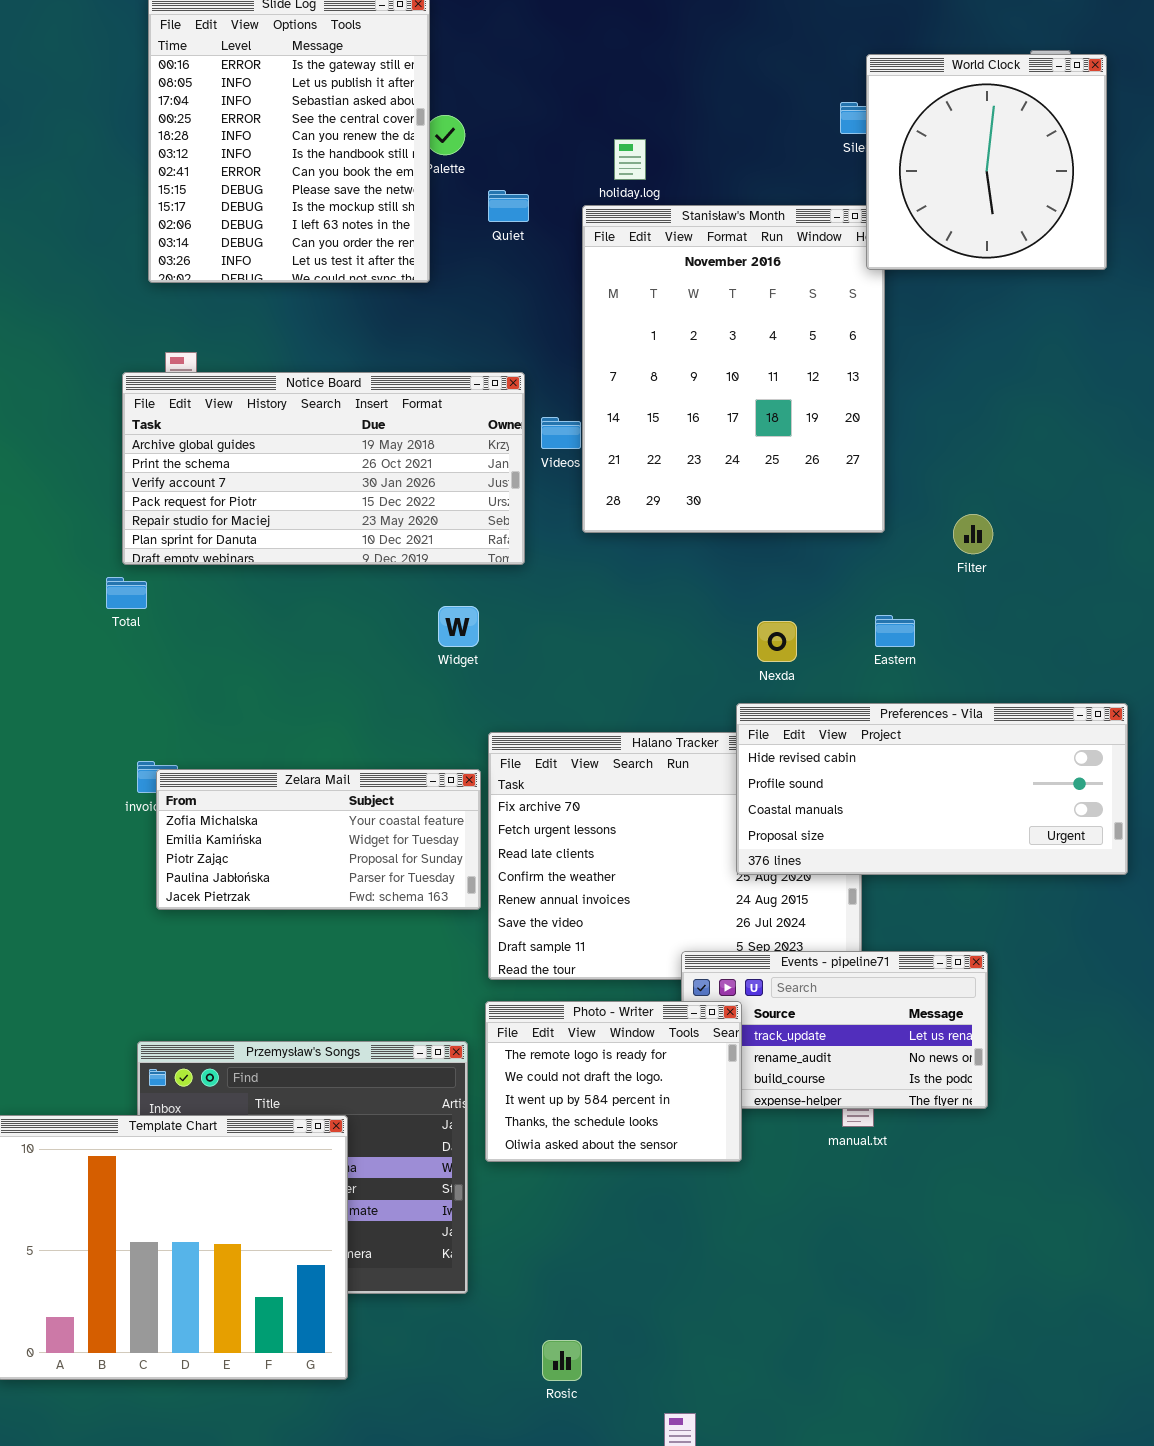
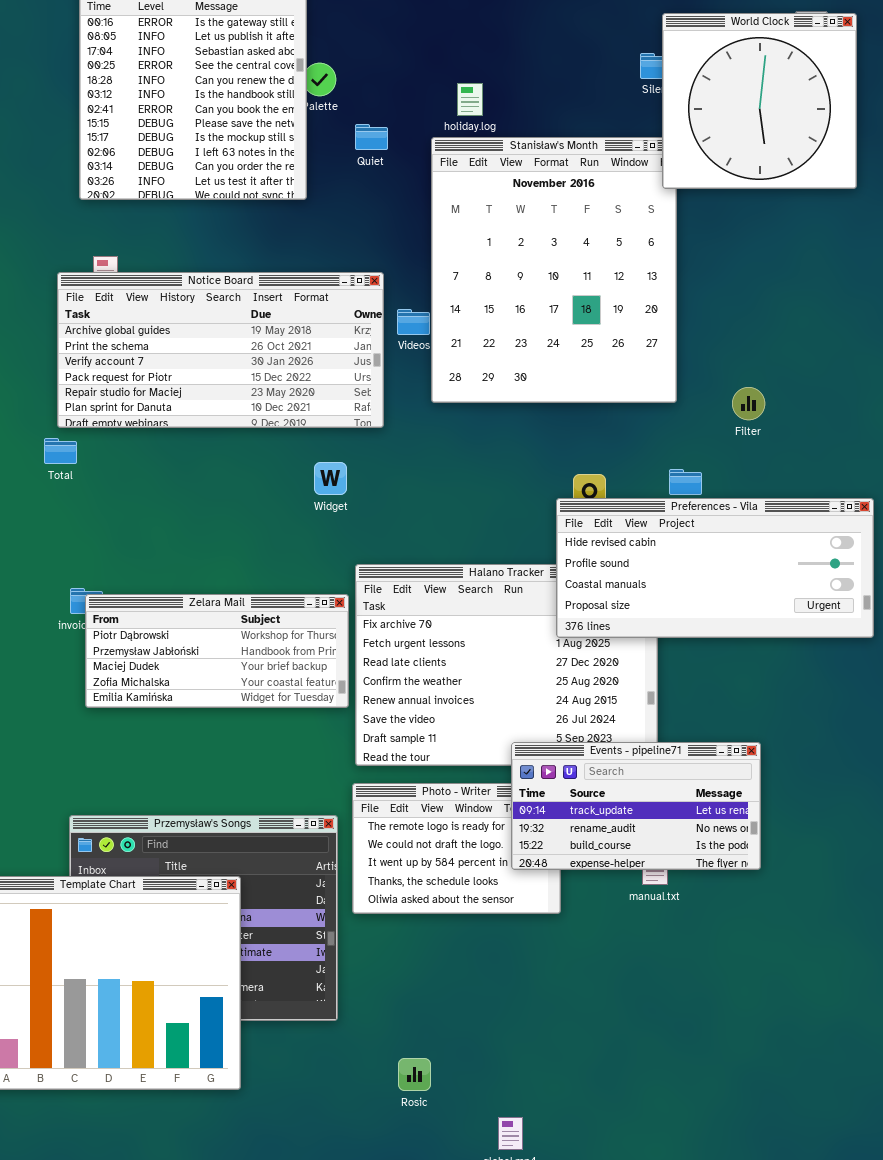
Preferences - Vila: [736,703,1128,875] -> [556,498,874,638], moved
Zelara Mail: [156,769,481,910] -> [85,594,349,708], scrolled up 3 rows
Events - pipeline71: [681,951,988,1109] -> [511,742,761,870], raised

